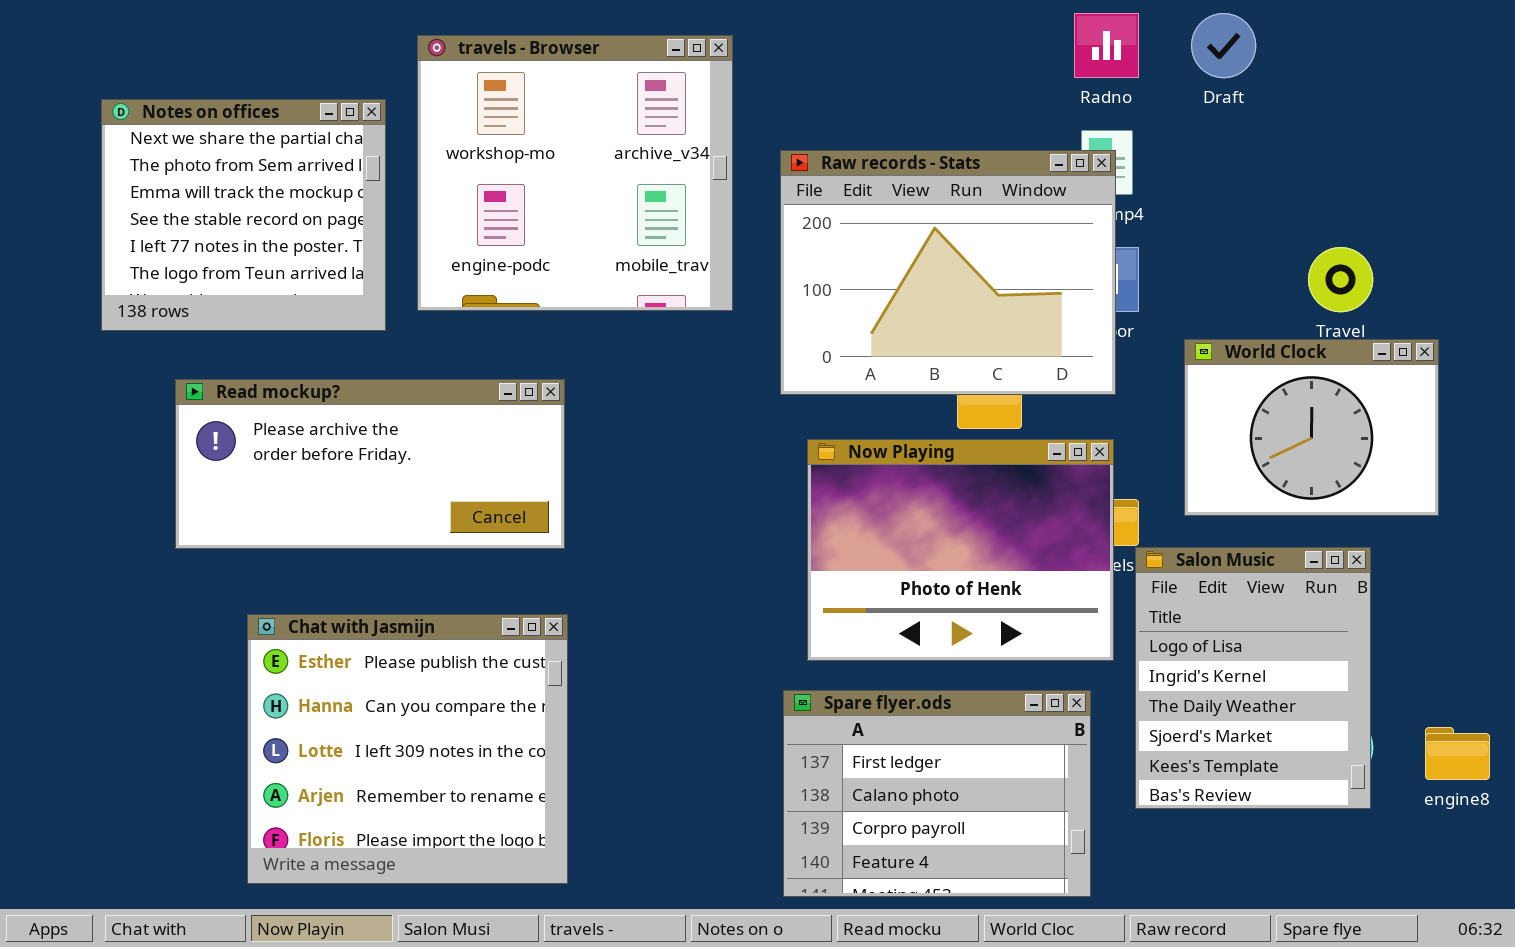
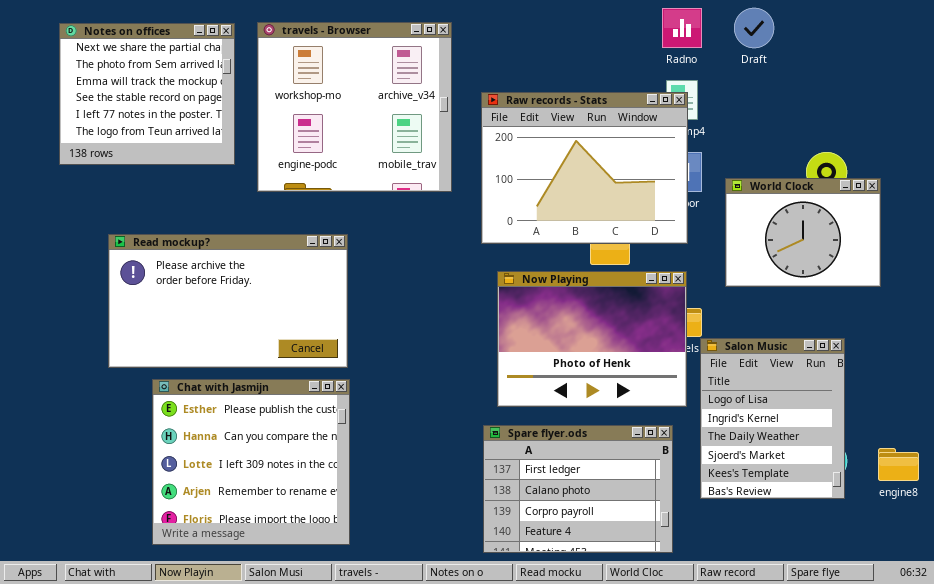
Notes on offices: [101,99,386,331] -> [59,23,235,165], moved
World Clock: [1184,339,1439,516] -> [725,178,881,287], moved
Read mockup?: [175,379,565,549] -> [108,234,348,368], resized

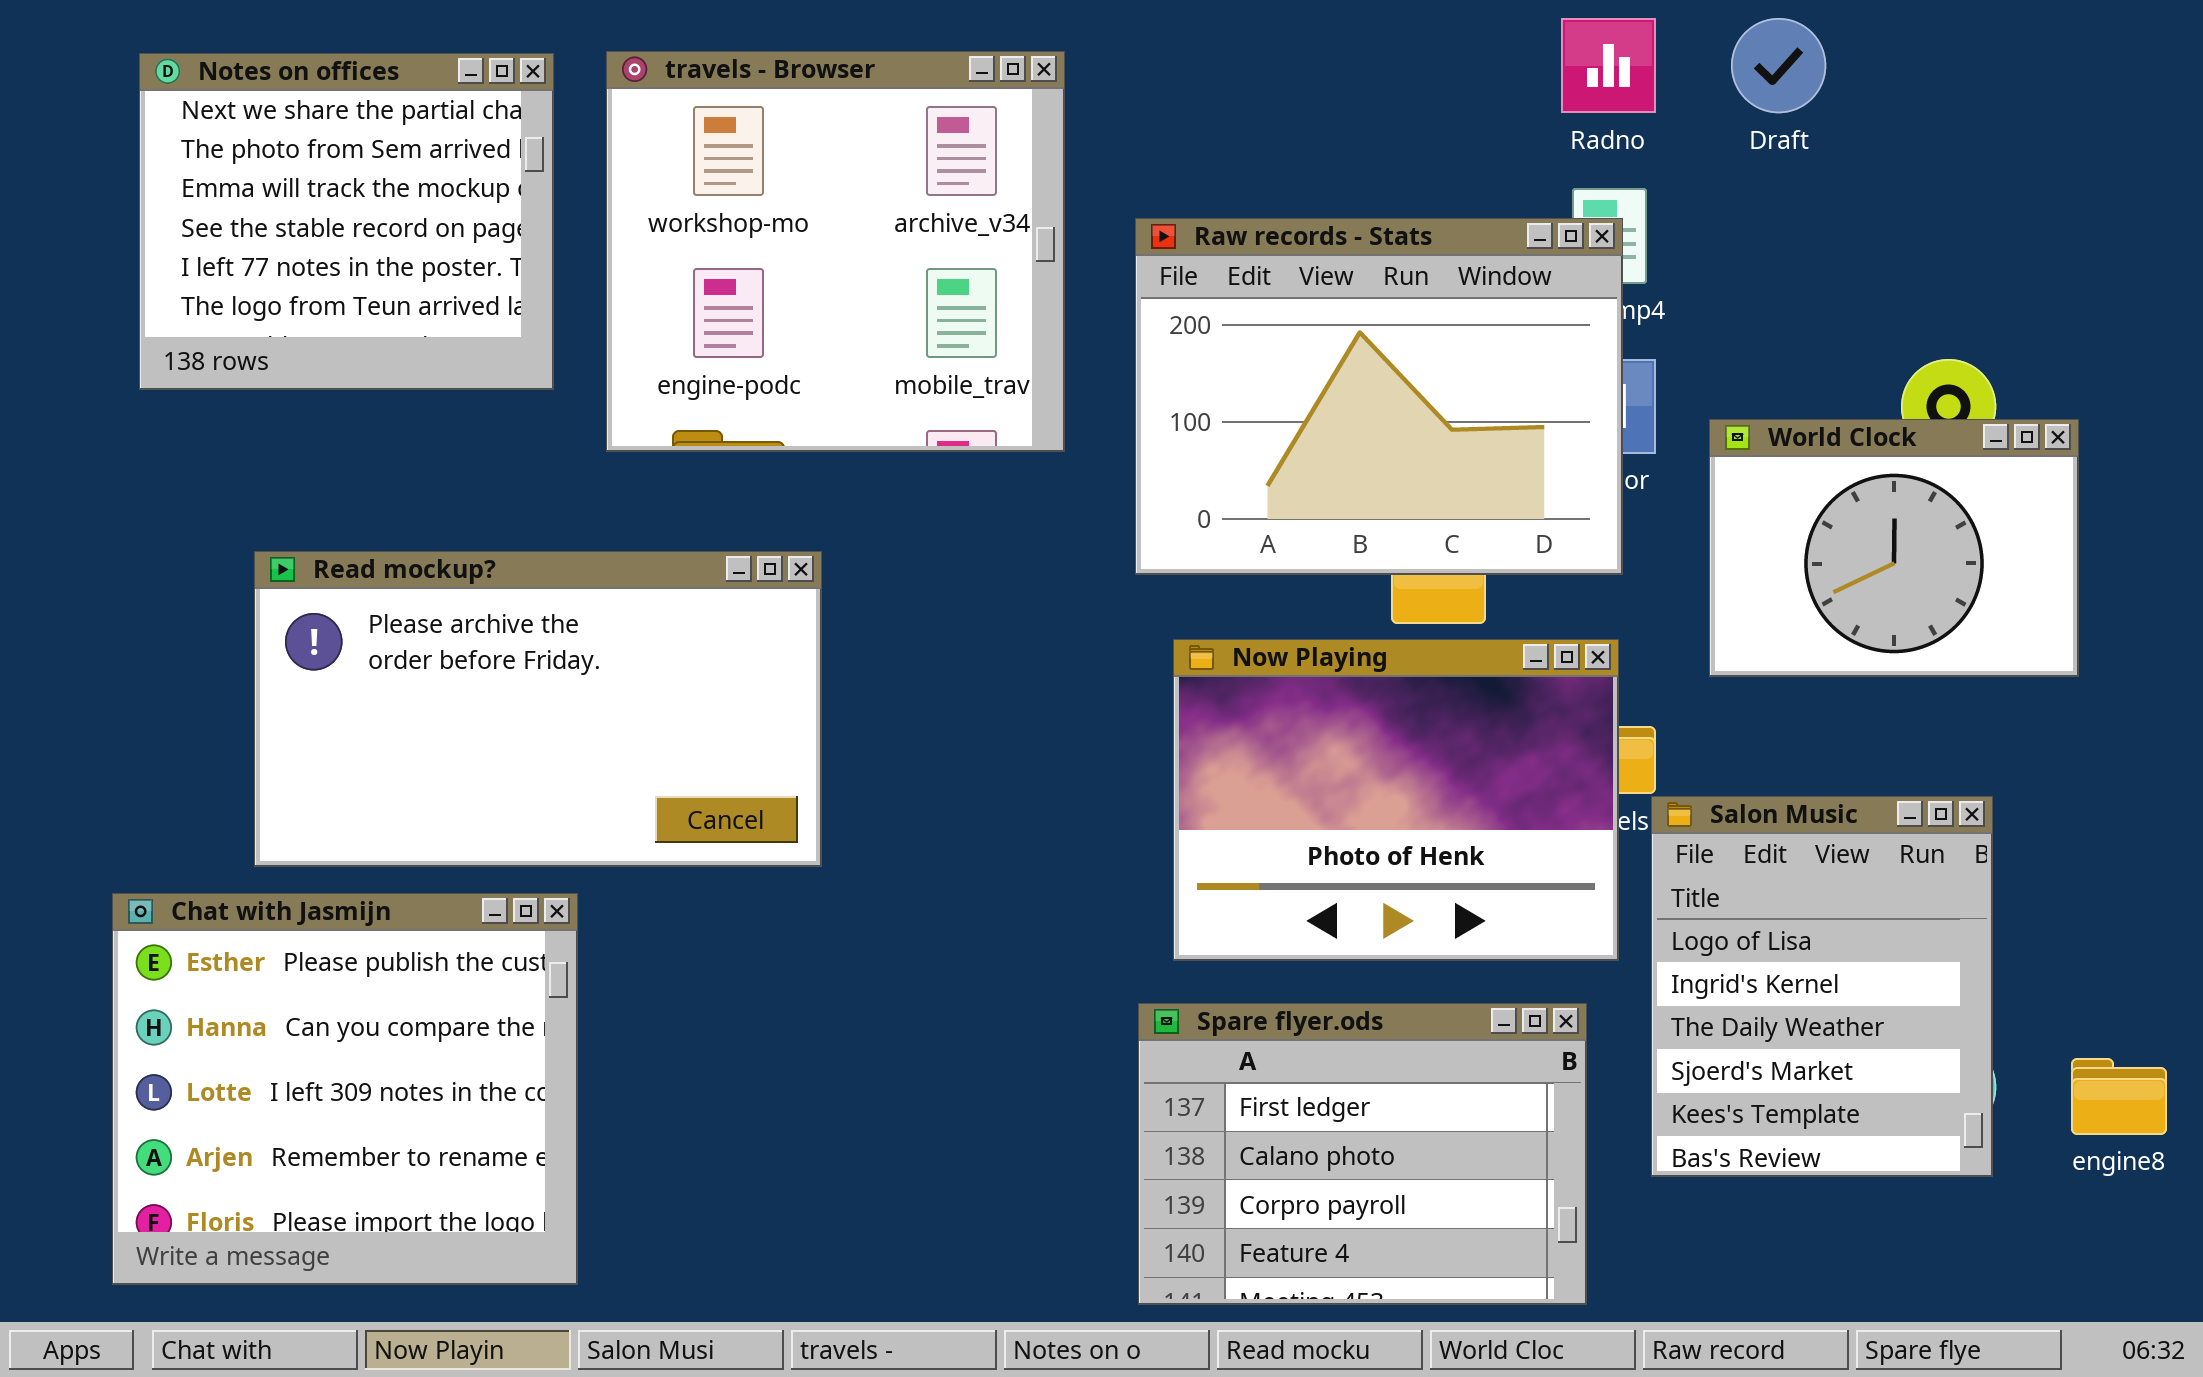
Chat with Jasmijn: [152,379,350,545] -> [112,893,578,1285], moved

